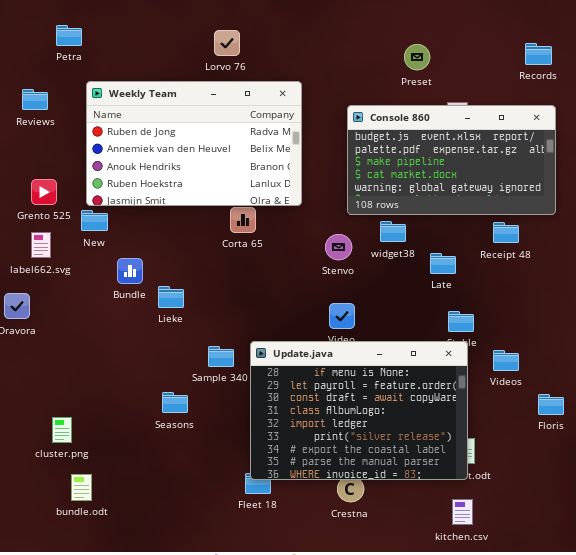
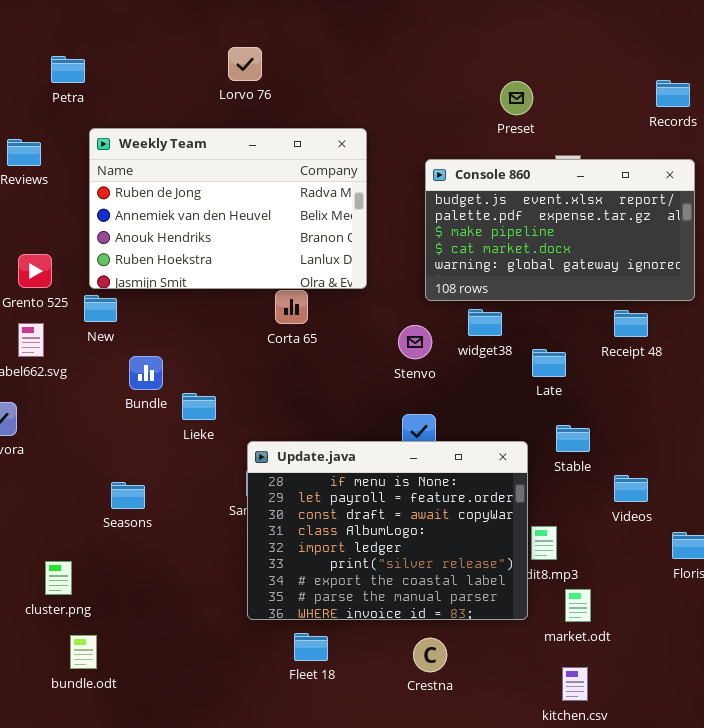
Lorvo 76: [214,30,240,56] -> [228,47,262,81], moved
Update.java: [250,341,468,480] -> [247,441,528,620], moved
Seasons: [162,392,188,413] -> [111,482,145,509], moved

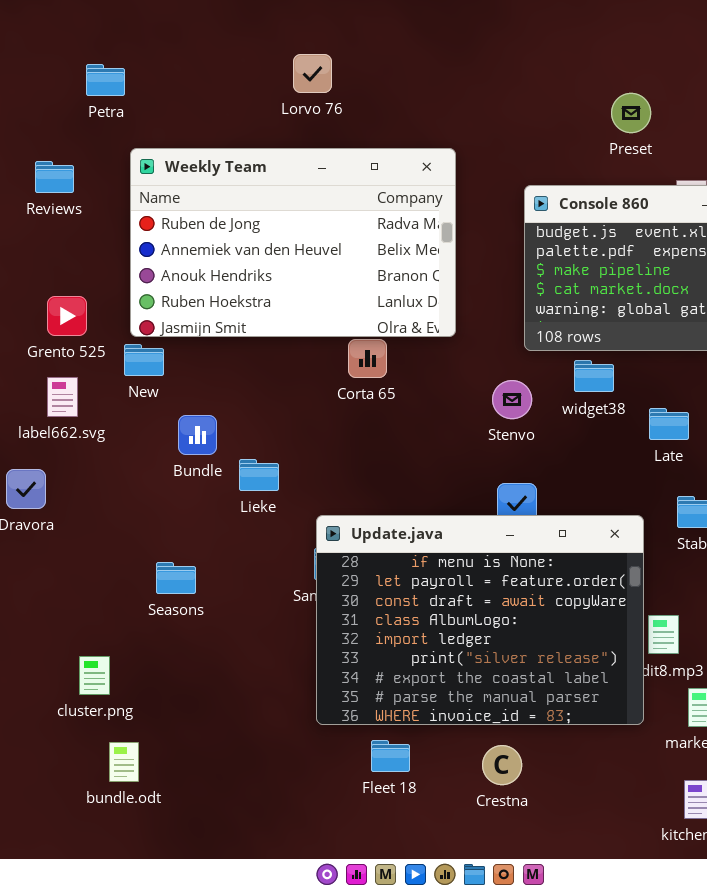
Crestna: [413,638,447,672] -> [482,745,522,785], moved

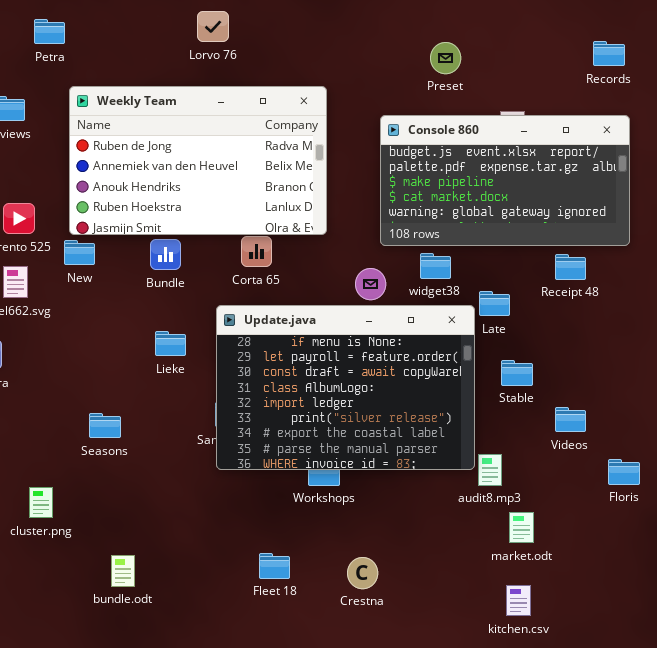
Preset: [611,93,651,133] -> [430,42,461,74], moved
Bundle: [178,415,217,455] -> [150,239,181,270], moved
Update.java: [316,515,644,725] -> [216,305,475,470], moved
bundle.odt: [109,742,139,782] -> [111,555,135,587], moved

